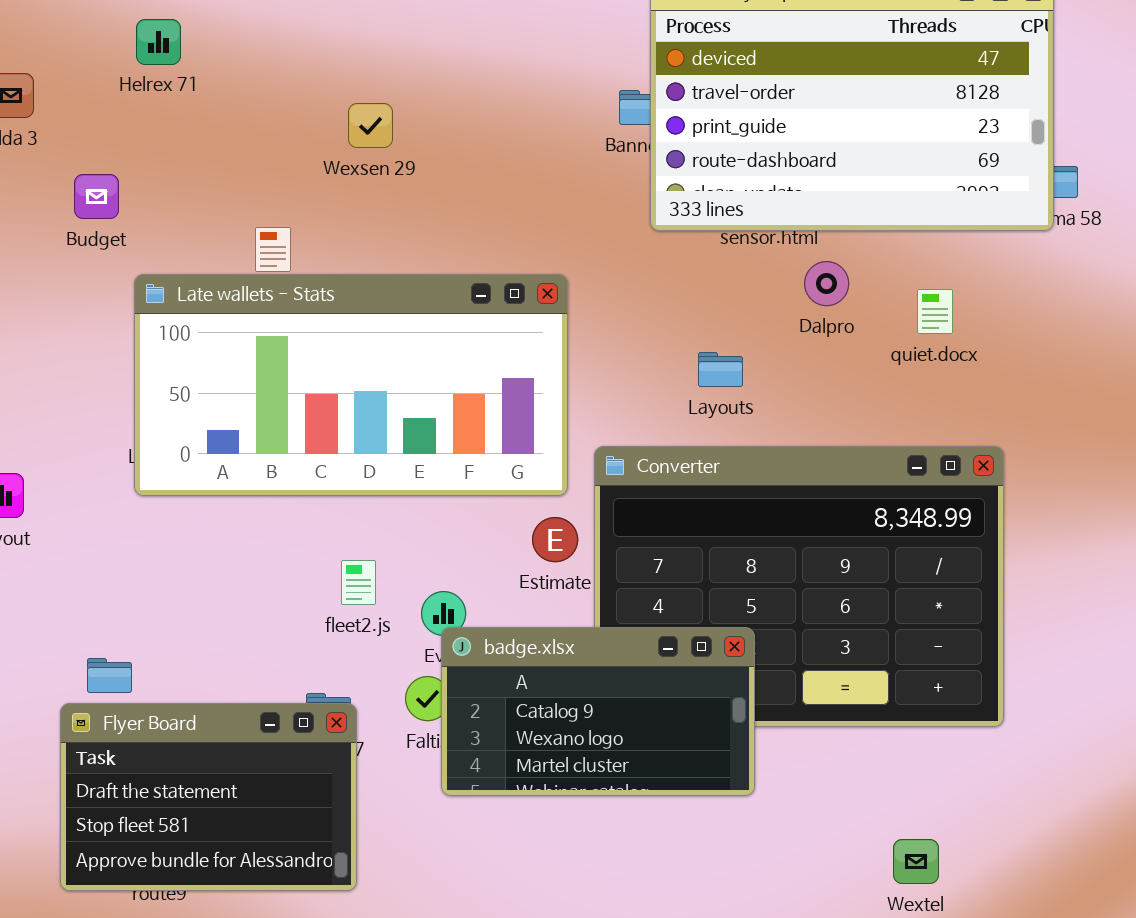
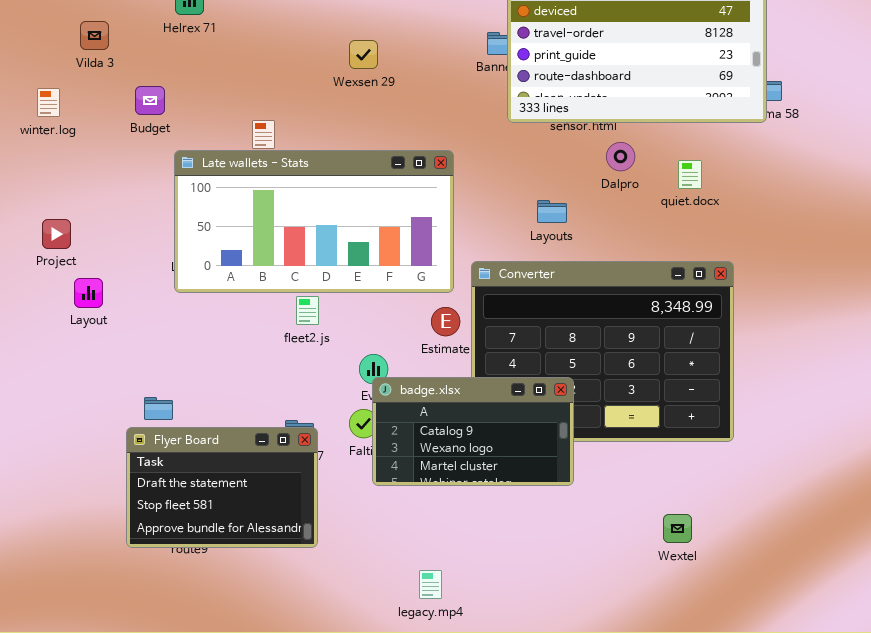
Wexsen 29: [348,103,393,148] -> [349,40,378,69], moved
fleet2.js: [341,560,376,605] -> [296,296,319,325], moved

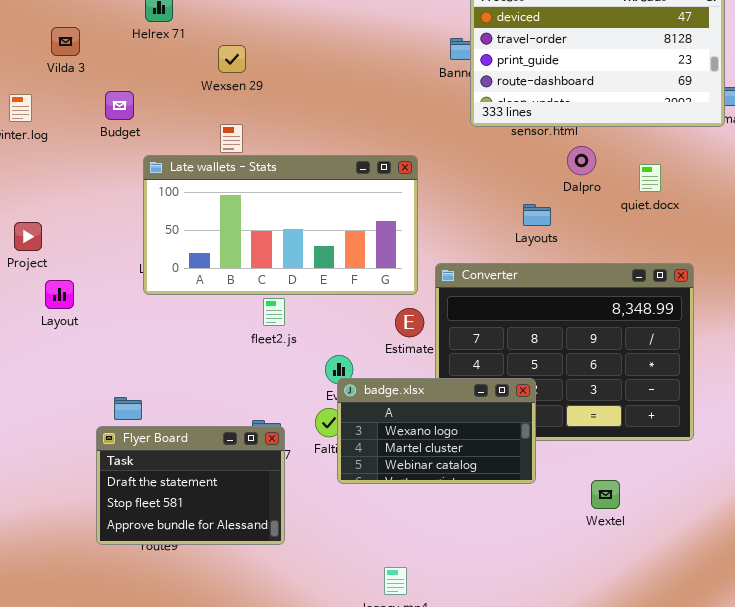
Wexsen 29: [349,40,378,69] -> [218,45,246,73], moved
Layouts: [537,200,567,223] -> [523,204,551,226], moved
badge.xlsx: [372,377,574,486] -> [337,378,536,484], scrolled down 1 row
Wextel: [663,514,692,543] -> [591,480,620,509], moved

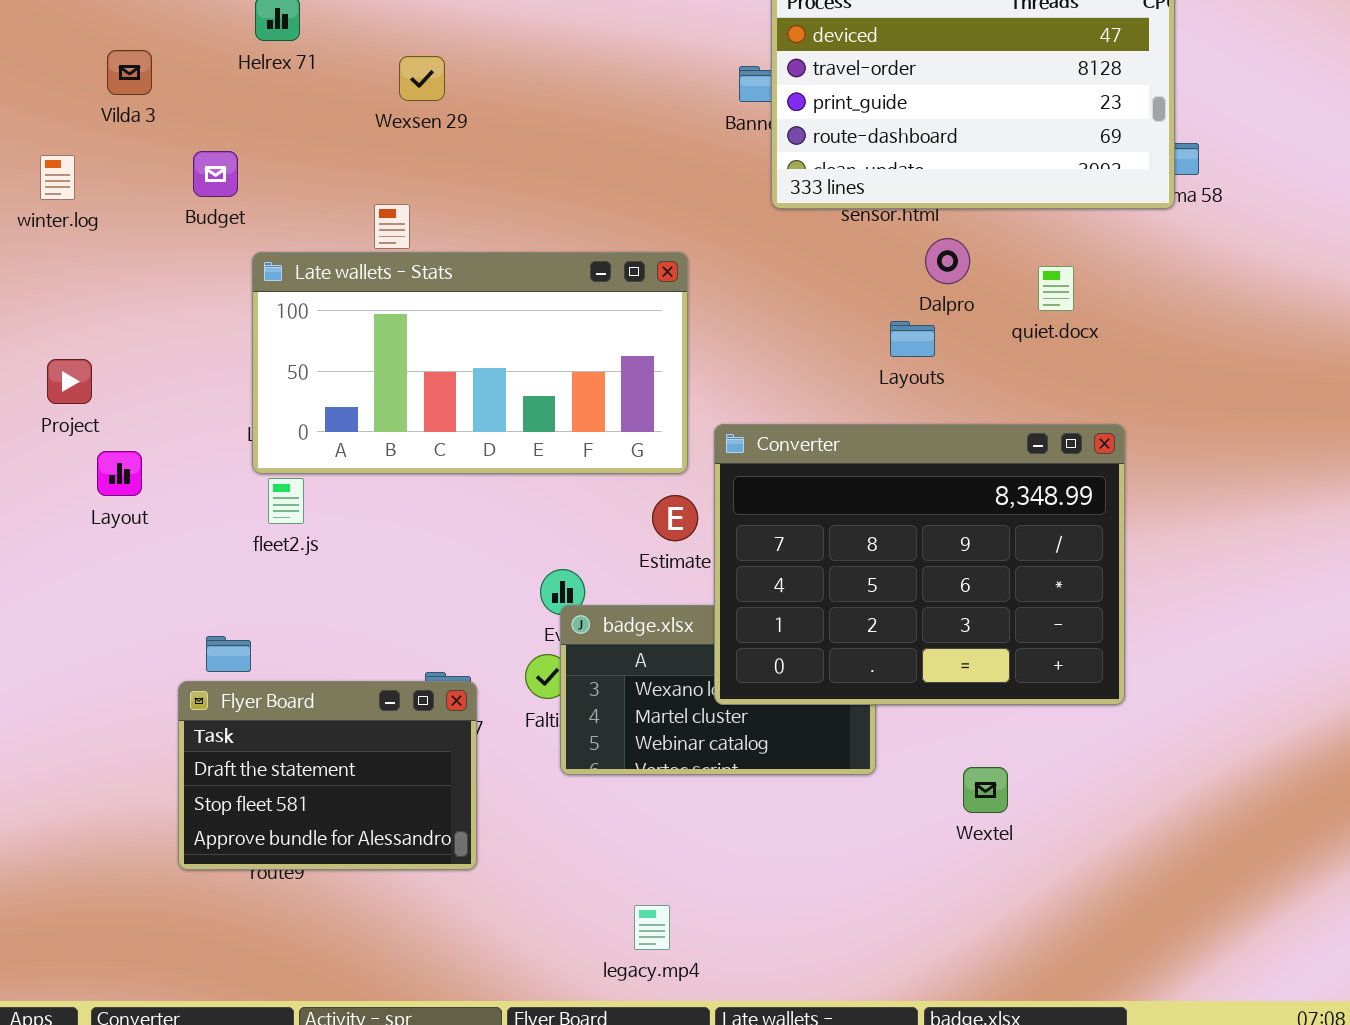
Wexsen 29: [218,45,246,73] -> [399,56,445,101], moved
Layouts: [523,204,551,226] -> [890,321,935,357], moved
Converter: [435,263,694,441] -> [714,424,1125,705], raised
fleet2.js: [263,298,285,326] -> [268,478,304,524], moved

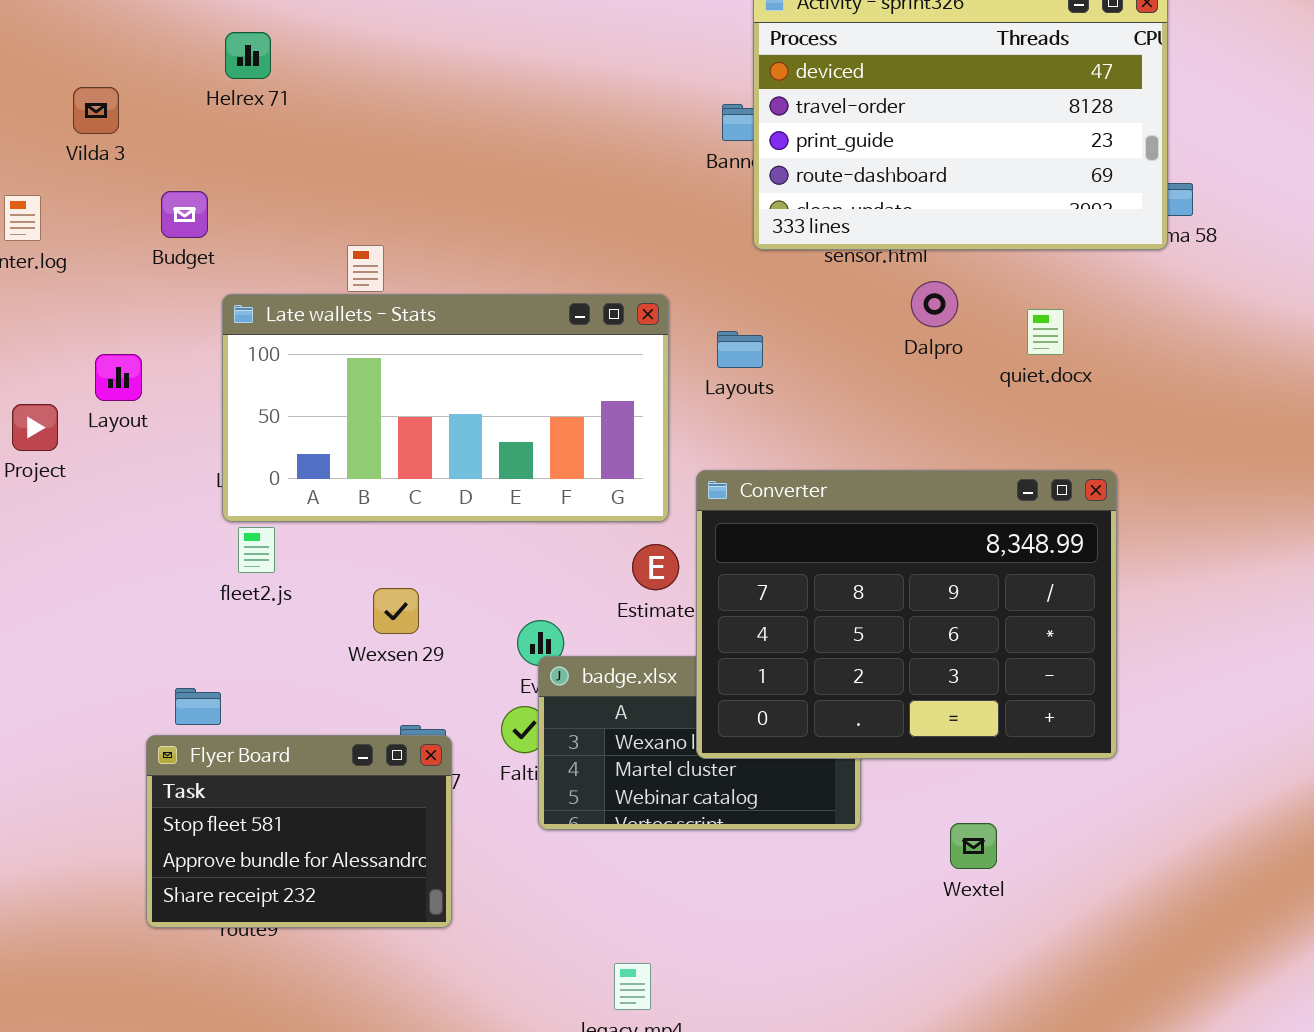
Wexsen 29: [399,56,445,101] -> [373,588,419,634], moved
Layouts: [890,321,935,357] -> [717,331,763,368], moved
Layout: [97,451,142,496] -> [95,354,142,401], moved
Flyer Board: [178,681,477,870] -> [146,735,452,928], scrolled down 1 row

